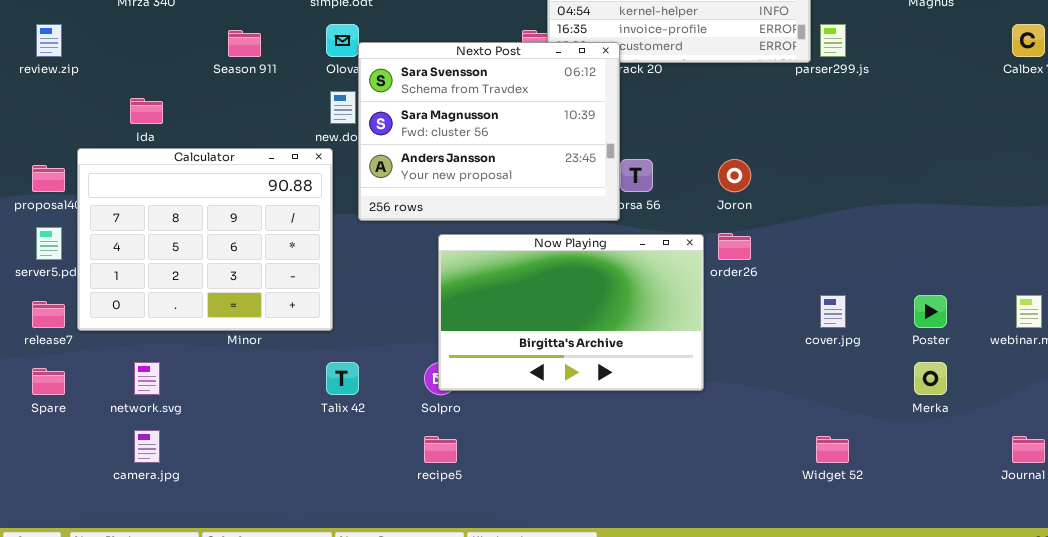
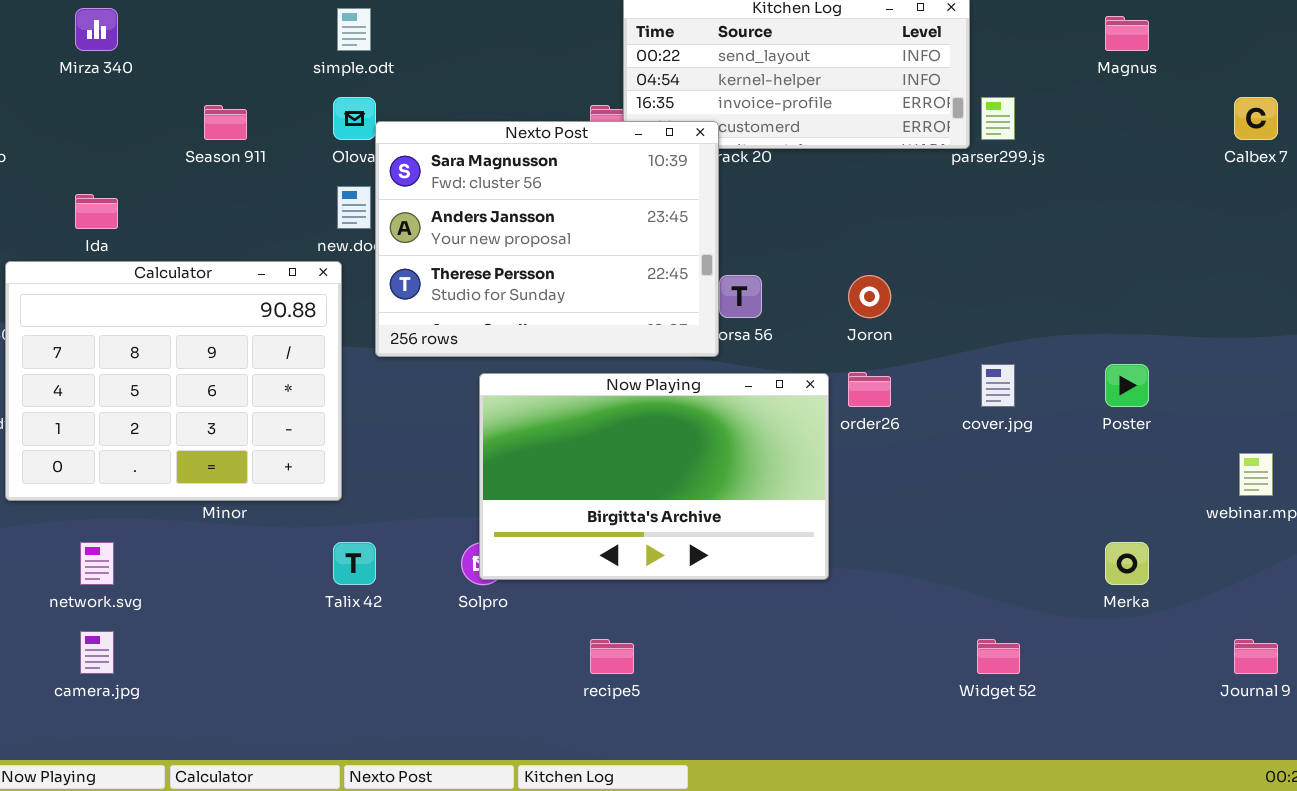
Nexto Post: [358,42,620,221] -> [375,121,719,357], scrolled down 1 row
cover.jpg: [820,295,846,328] -> [981,364,1015,407], moved
Poster: [914,295,947,328] -> [1105,364,1149,407], moved
recipe5: [424,436,457,463] -> [590,639,634,674], moved

